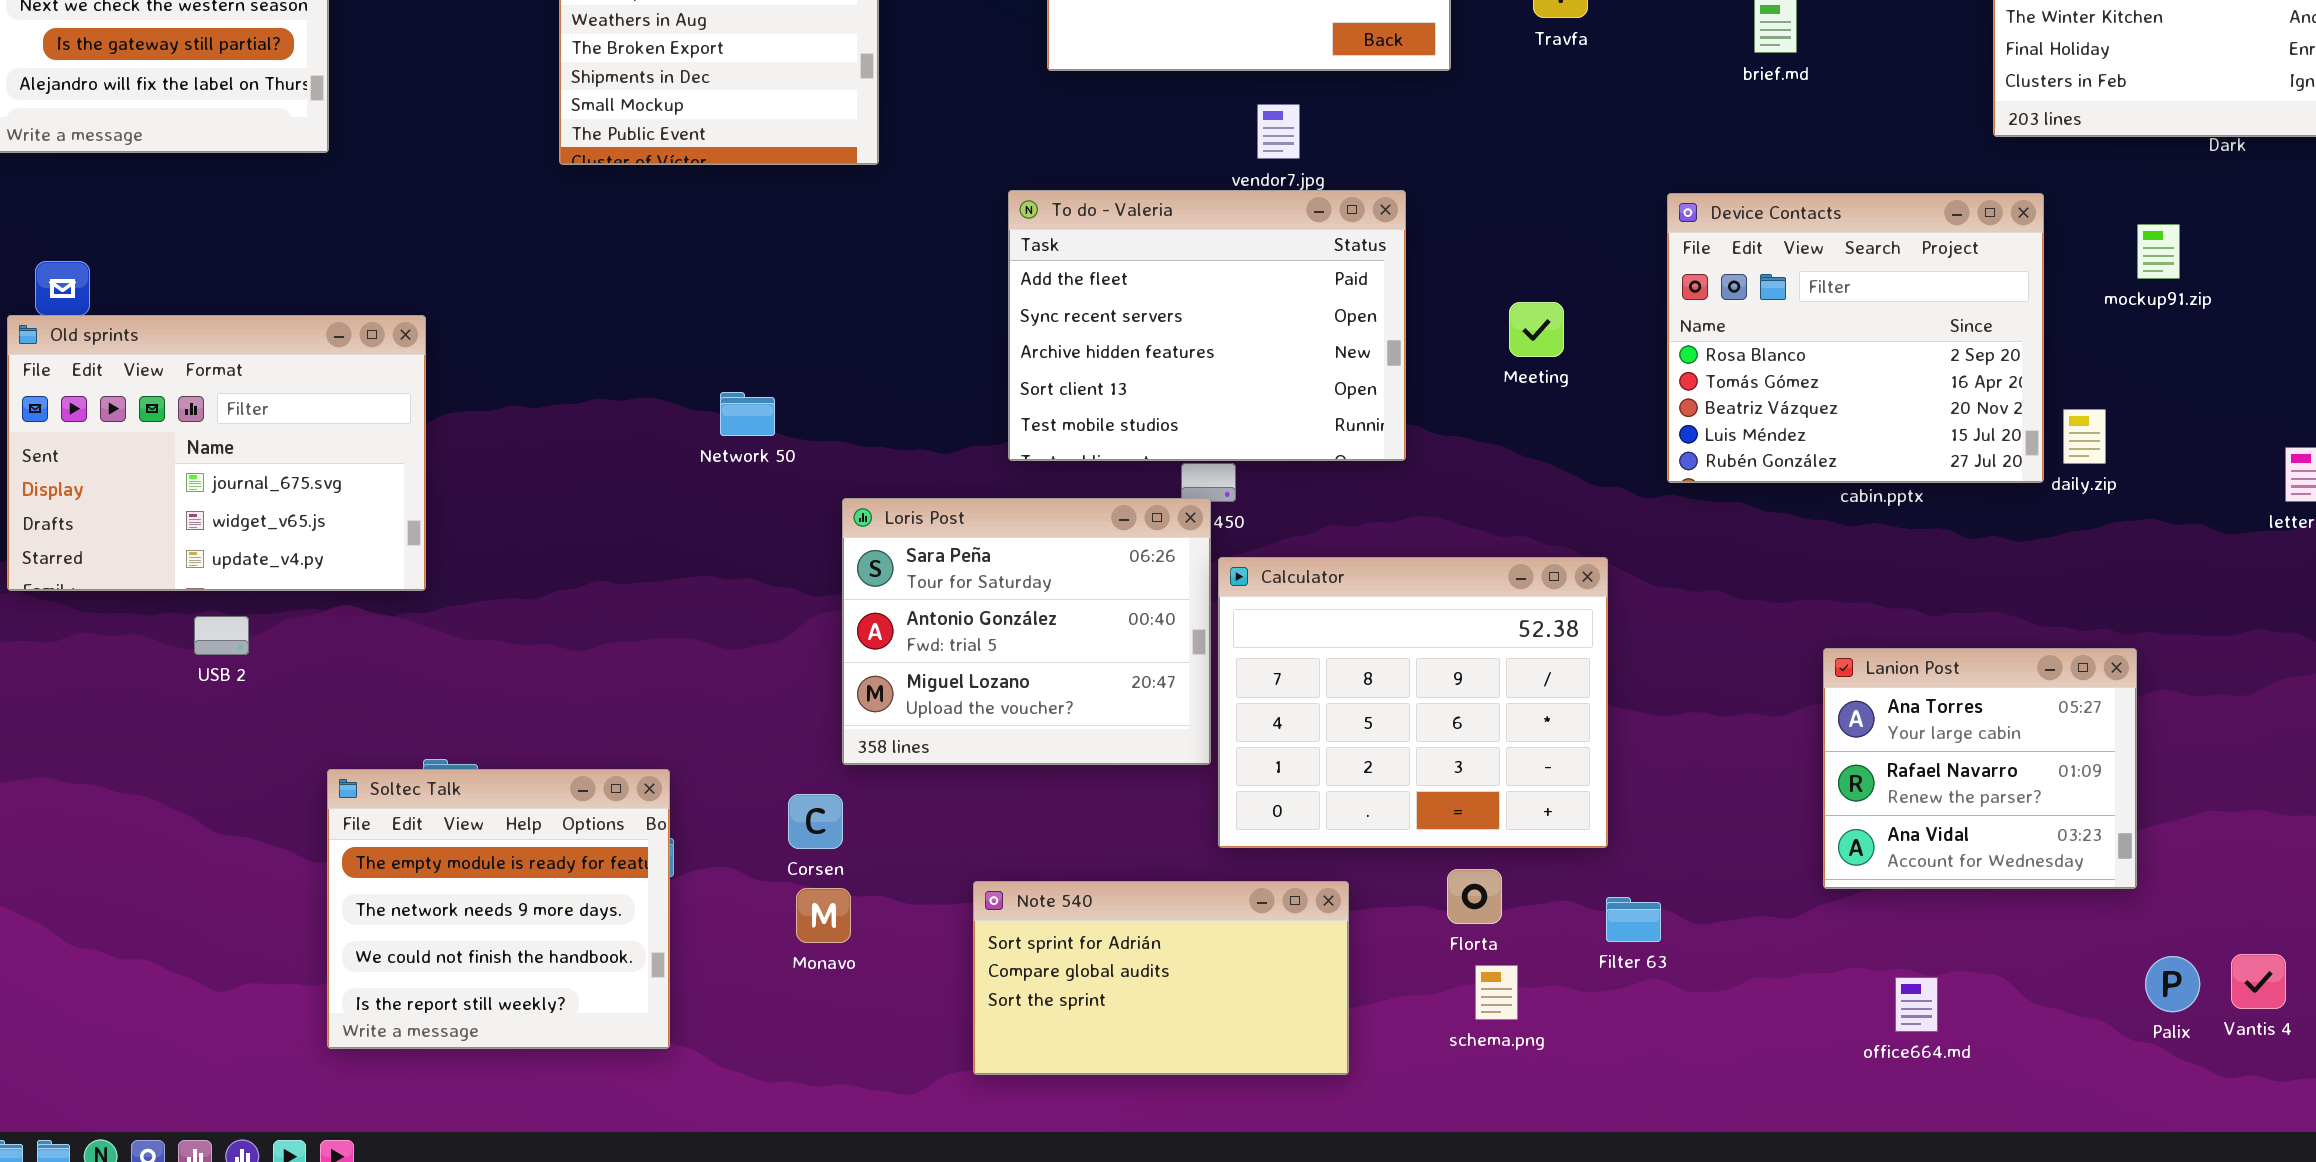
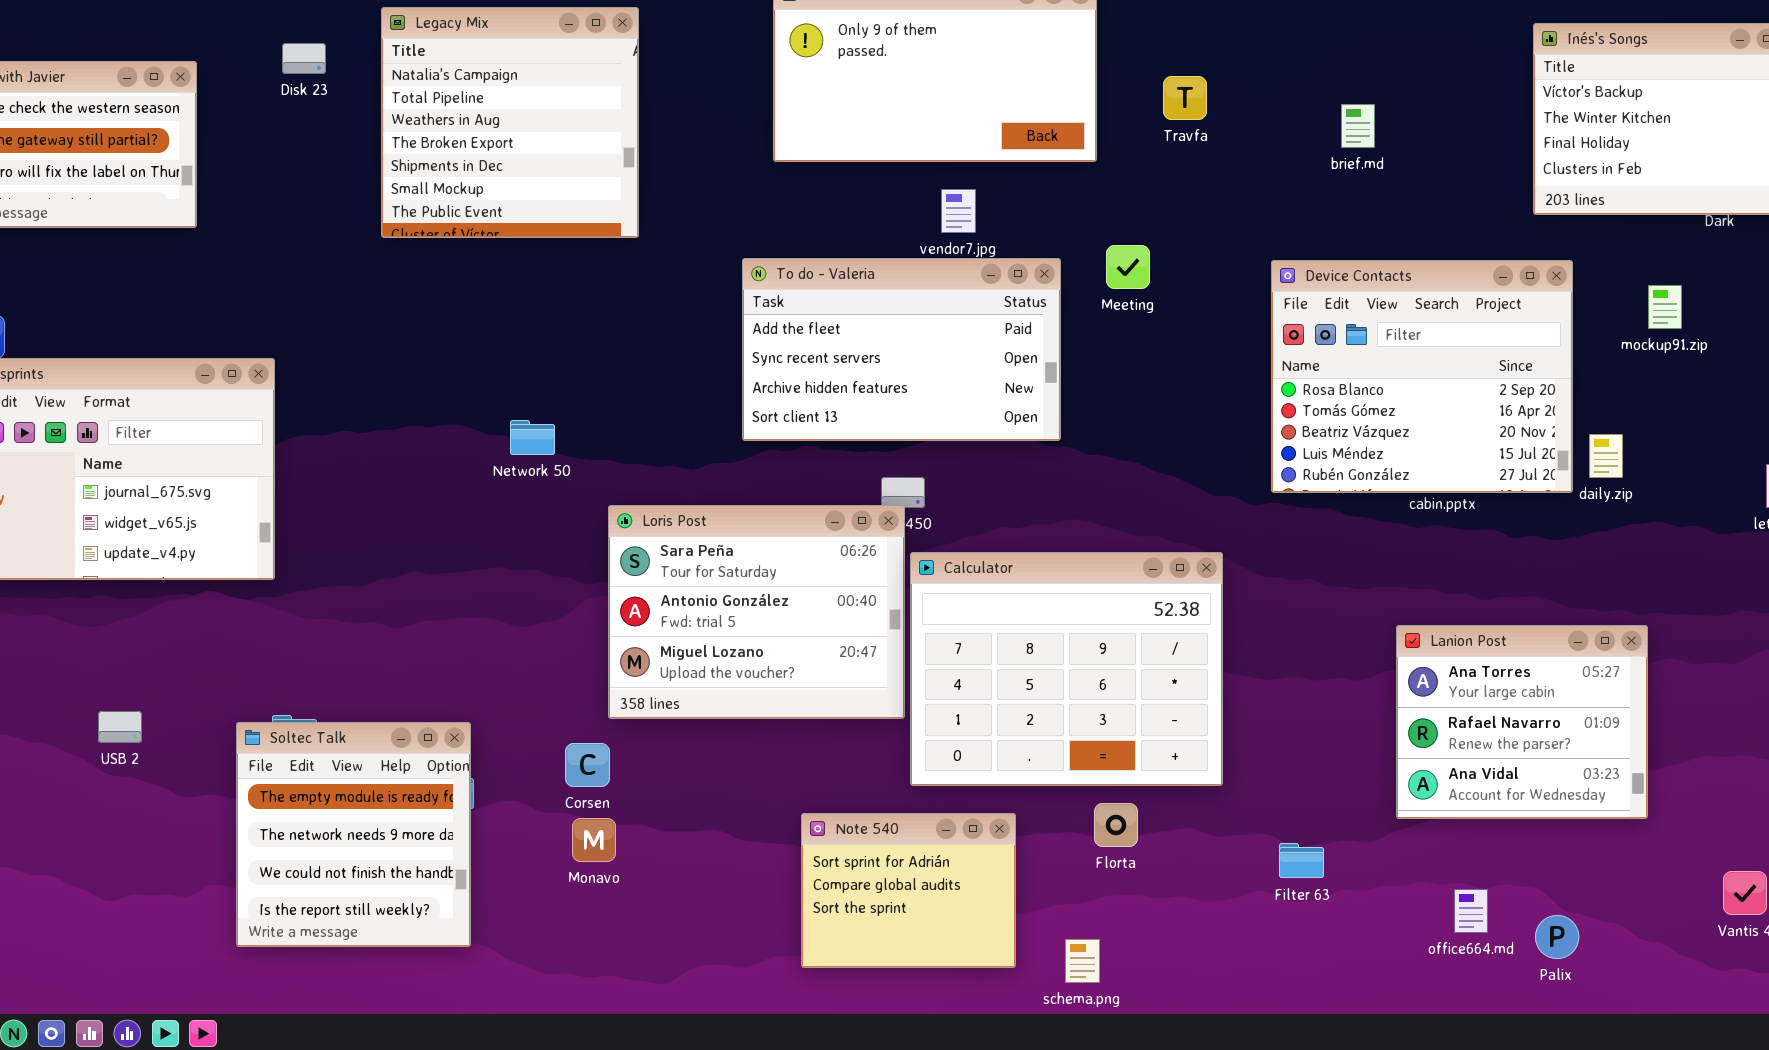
To do - Valeria: [1008,190,1406,461] -> [742,258,1061,441], resized
Meeting: [1509,302,1564,357] -> [1106,245,1150,289], moved
USB 2: [194,616,249,655] -> [98,711,142,743], moved
Soltec Talk: [327,769,670,1049] -> [236,722,471,947], resized
Note 540: [973,881,1349,1075] -> [801,813,1016,968], resized
Filter 63: [1606,897,1661,942] -> [1279,843,1324,878], moved
Palix: [2145,956,2200,1012] -> [1535,915,1579,959], moved
schema.png: [1475,965,1518,1020] -> [1065,939,1100,983], moved

